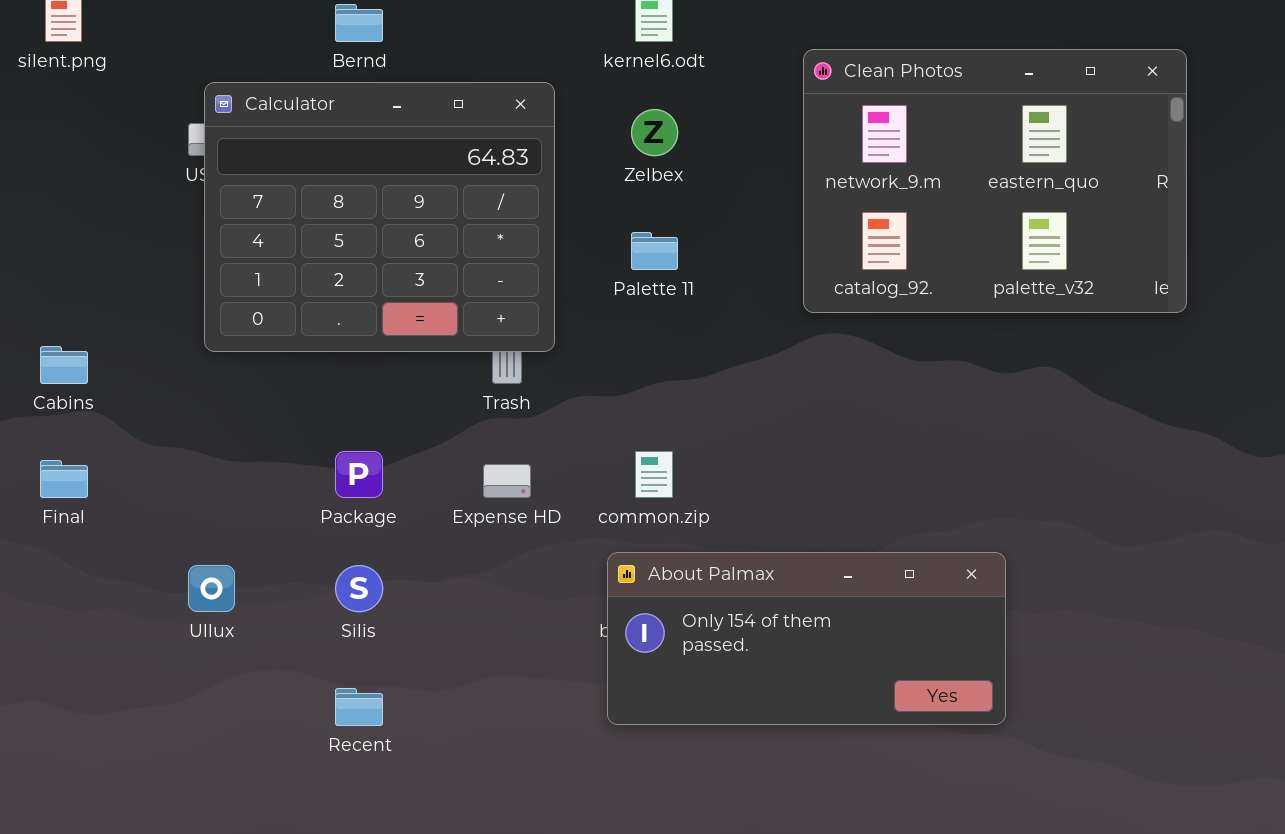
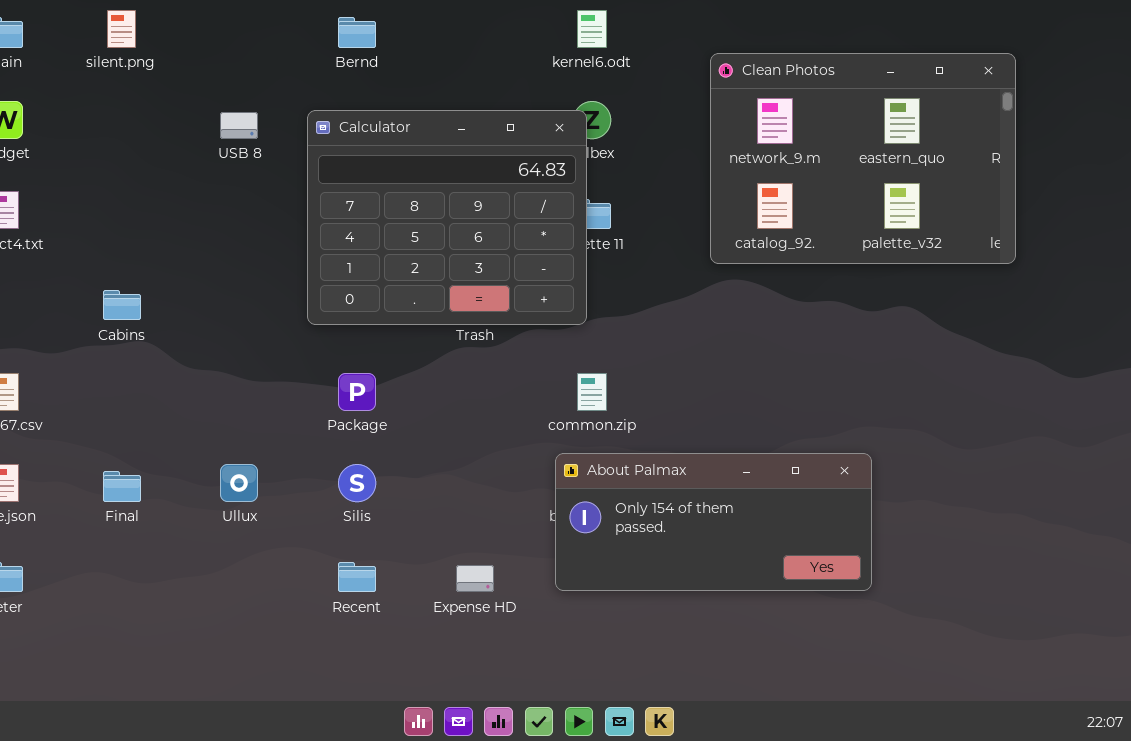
Calculator: [204,82,555,352] -> [307,110,587,325], moved
Final: [40,460,88,498] -> [103,471,141,502], moved
Expense HD: [483,464,531,498] -> [456,565,494,592], moved

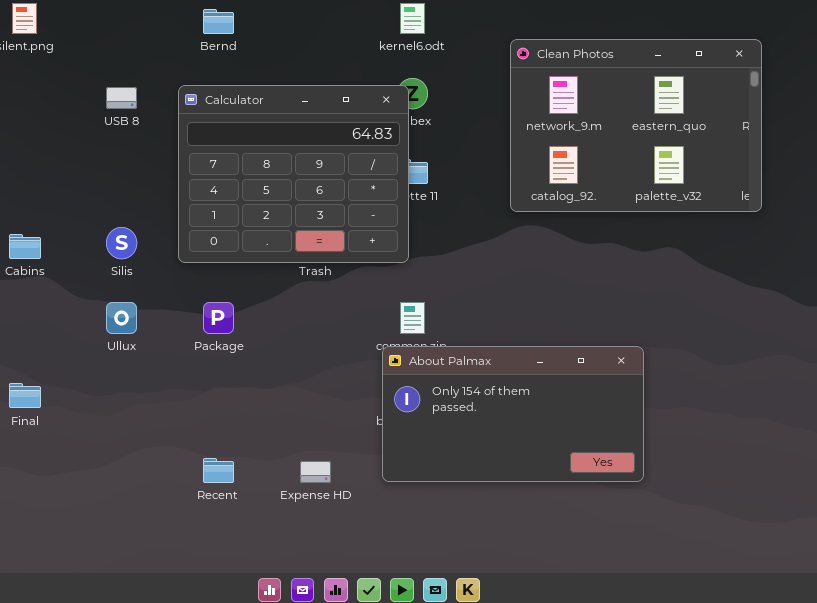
About Palmax: [555,453,872,591] -> [382,346,644,482], resized
Ullux: [220,464,258,502] -> [106,302,137,334], moved
Silis: [338,464,376,502] -> [106,227,137,259], moved

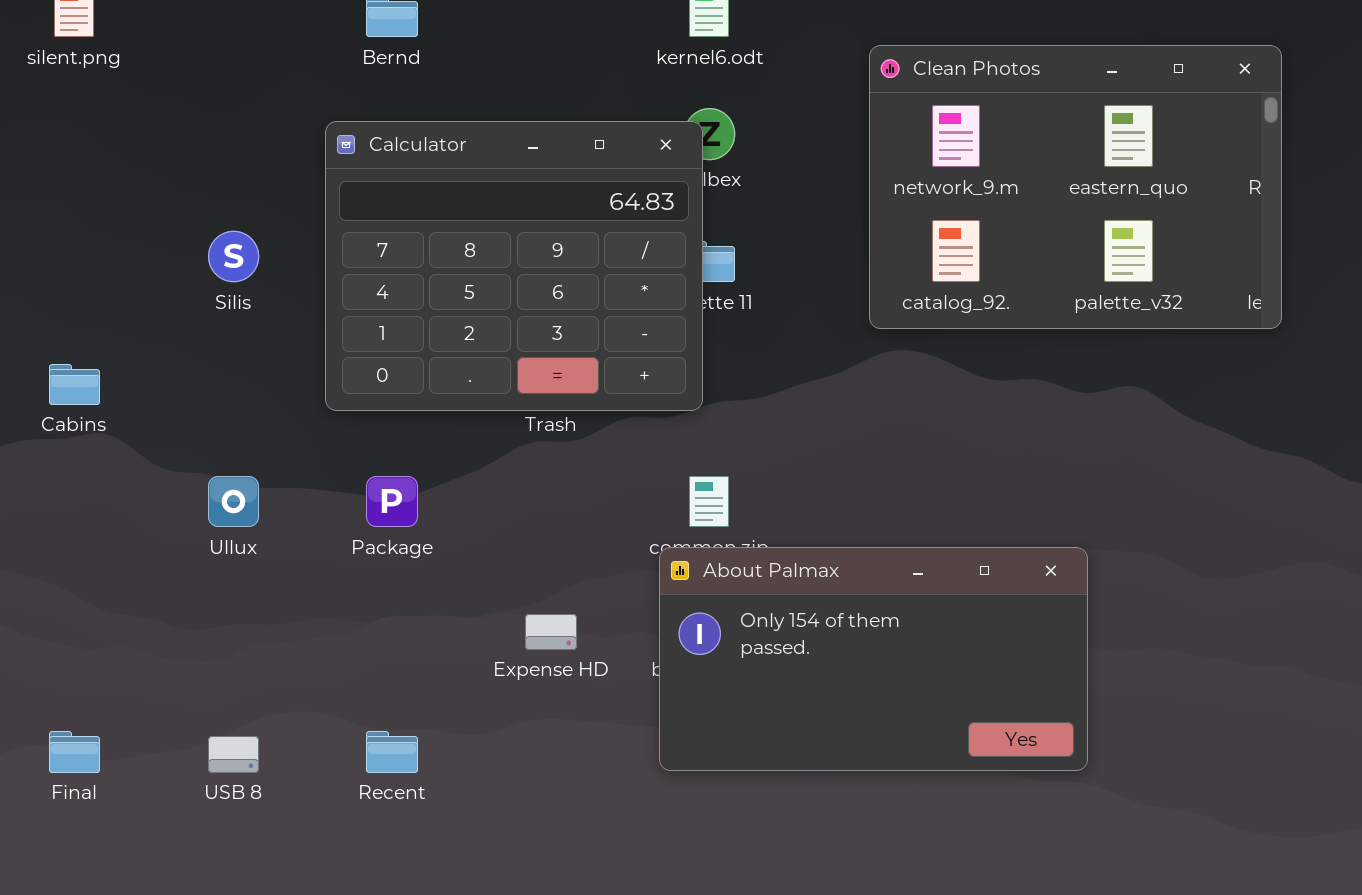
USB 8: [106,87,137,109] -> [208,736,259,773], moved
Silis: [106,227,137,259] -> [208,231,259,282], moved
Final: [9,383,41,408] -> [49,731,100,773], moved
Expense HD: [300,461,331,483] -> [525,614,577,650], moved

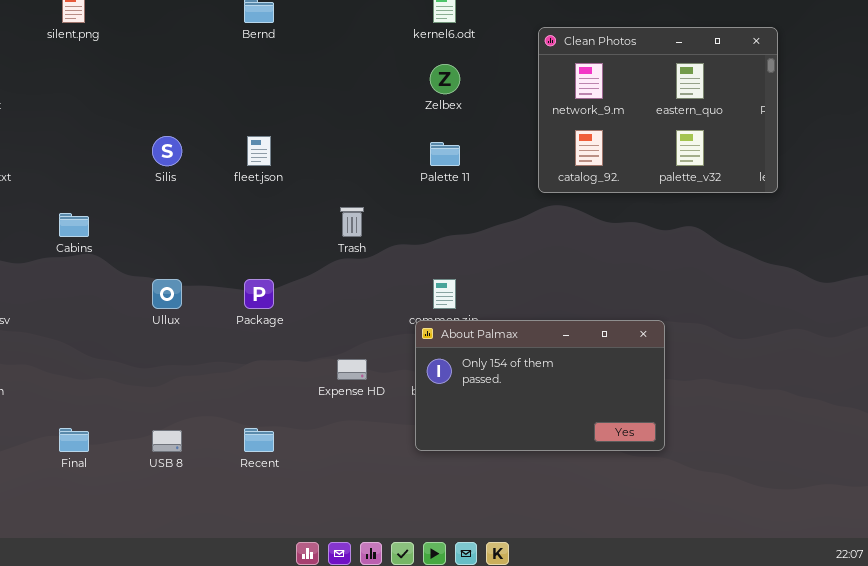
Calculator: [325,121,703,411] -> none, closed

